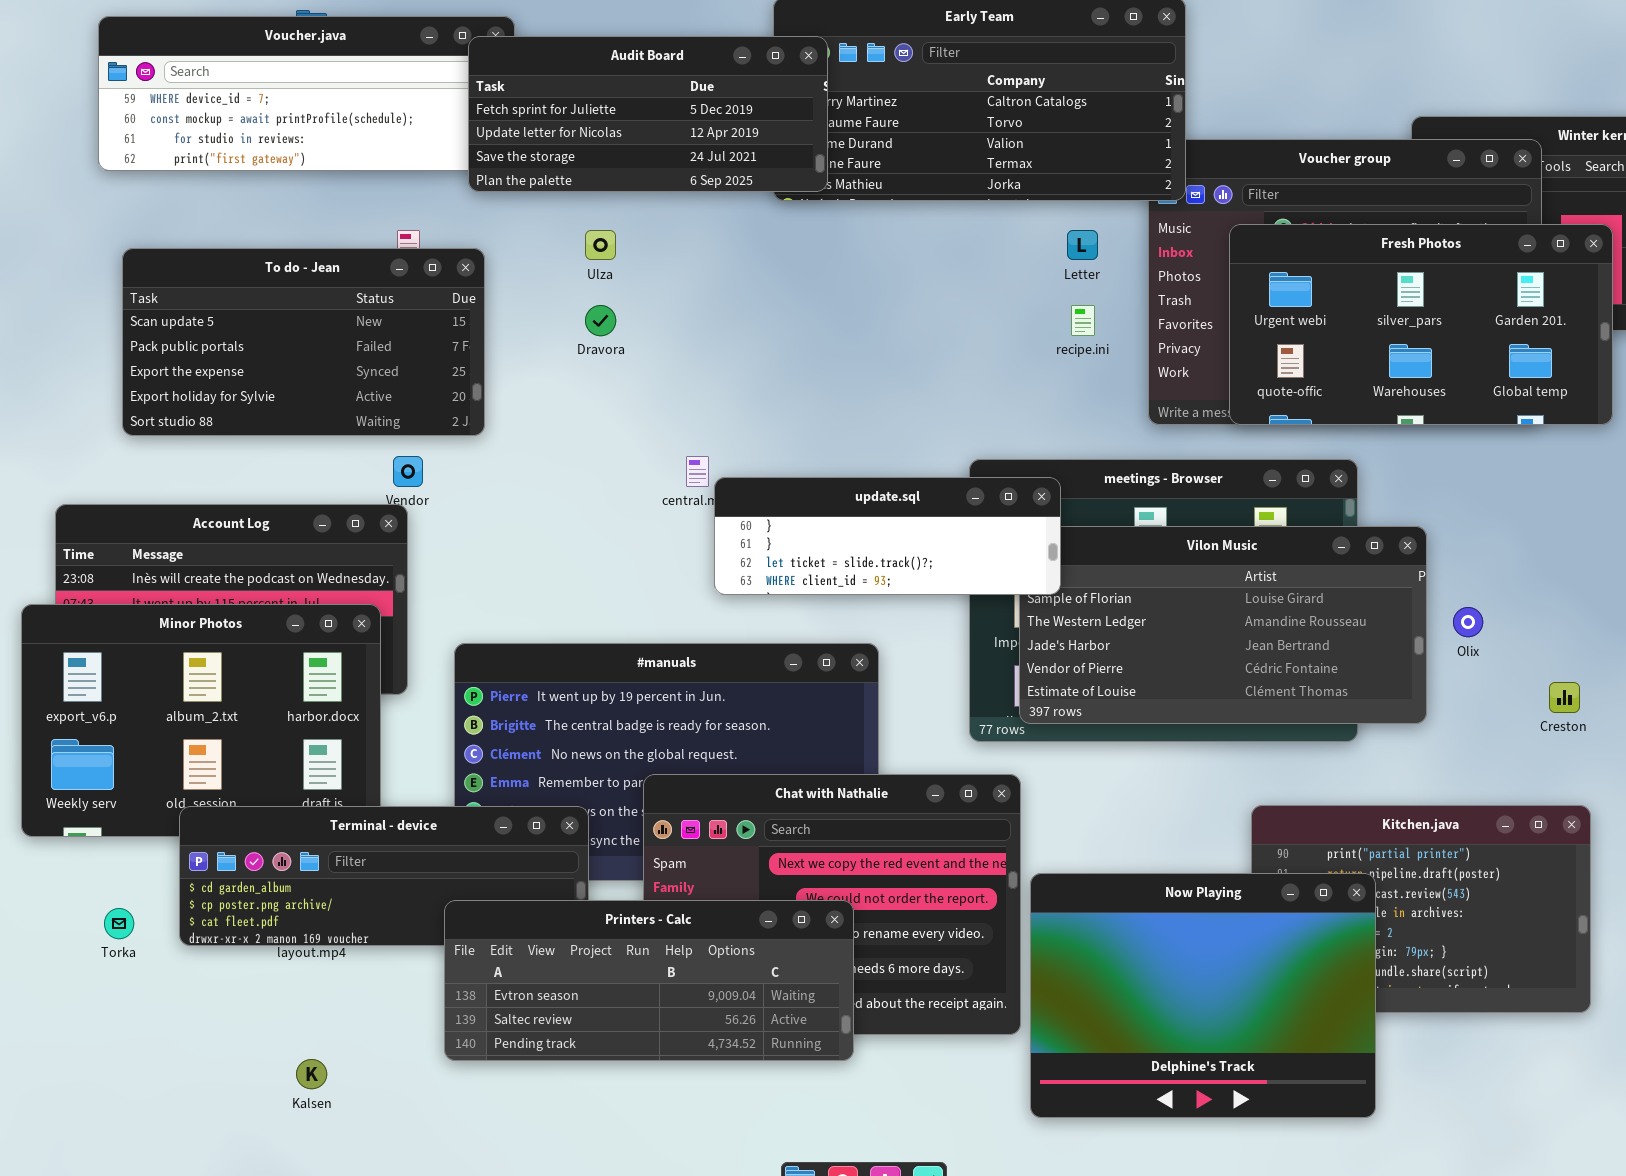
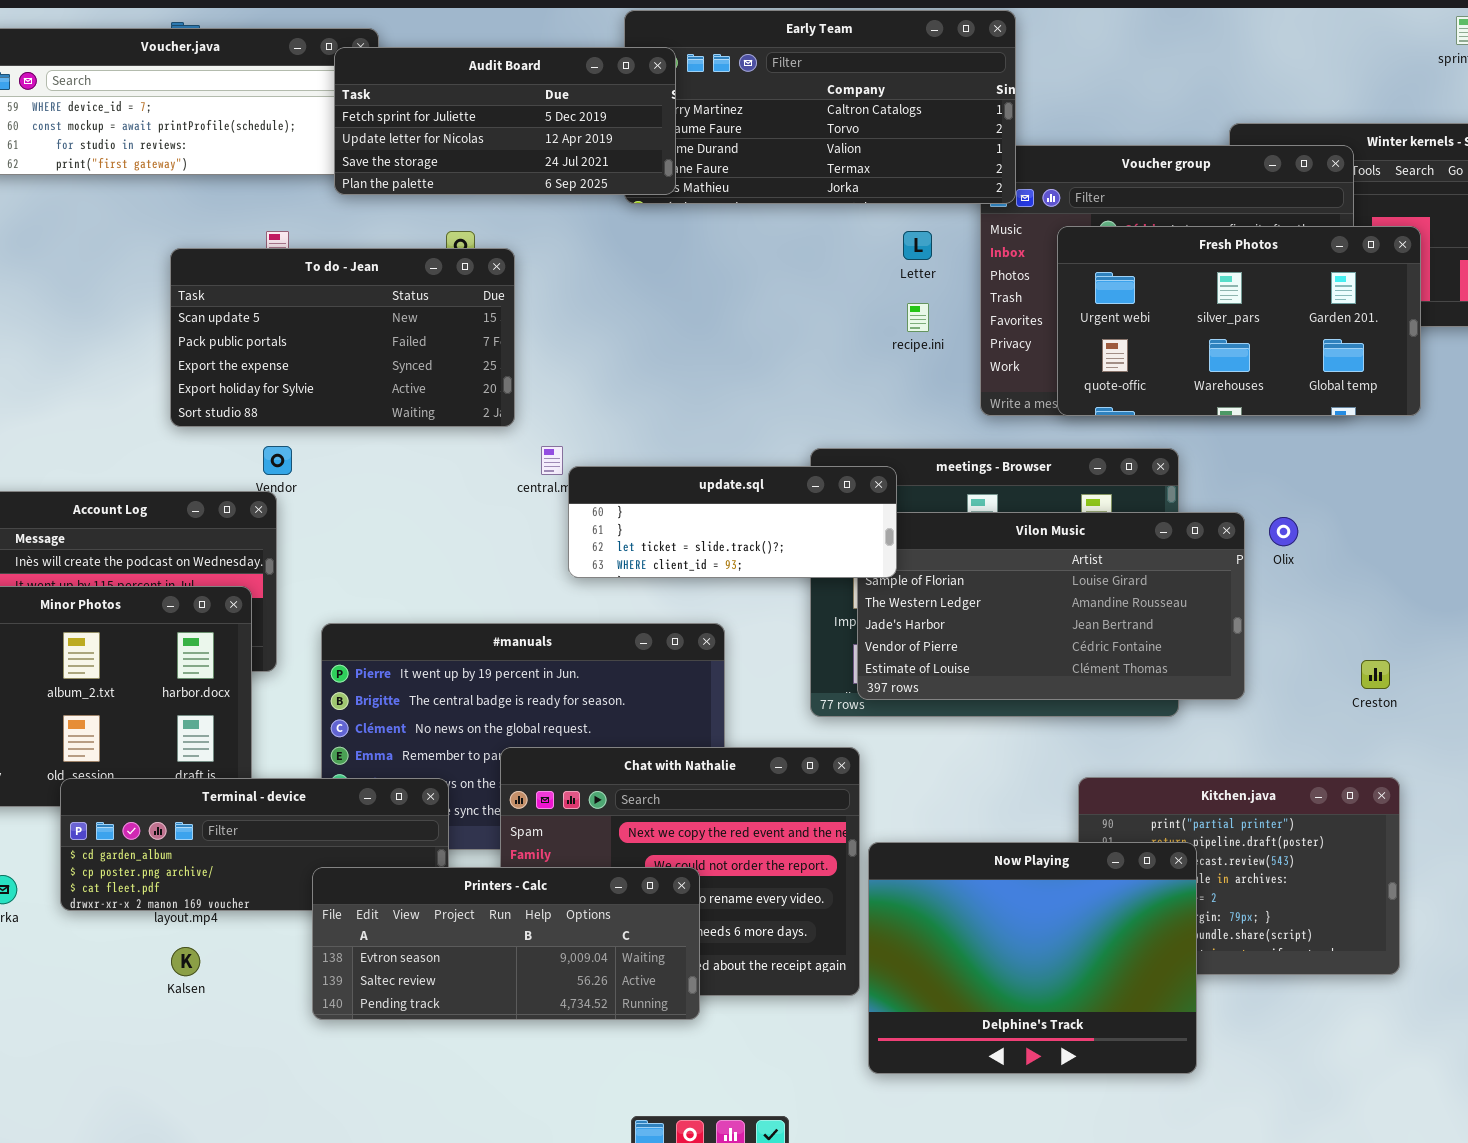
To do - Jean: [122,248,485,436] -> [170,248,515,427], moved
Olix: [1453,607,1483,637] -> [1269,517,1298,546], moved
Kalsen: [296,1059,327,1089] -> [171,947,200,976], moved

